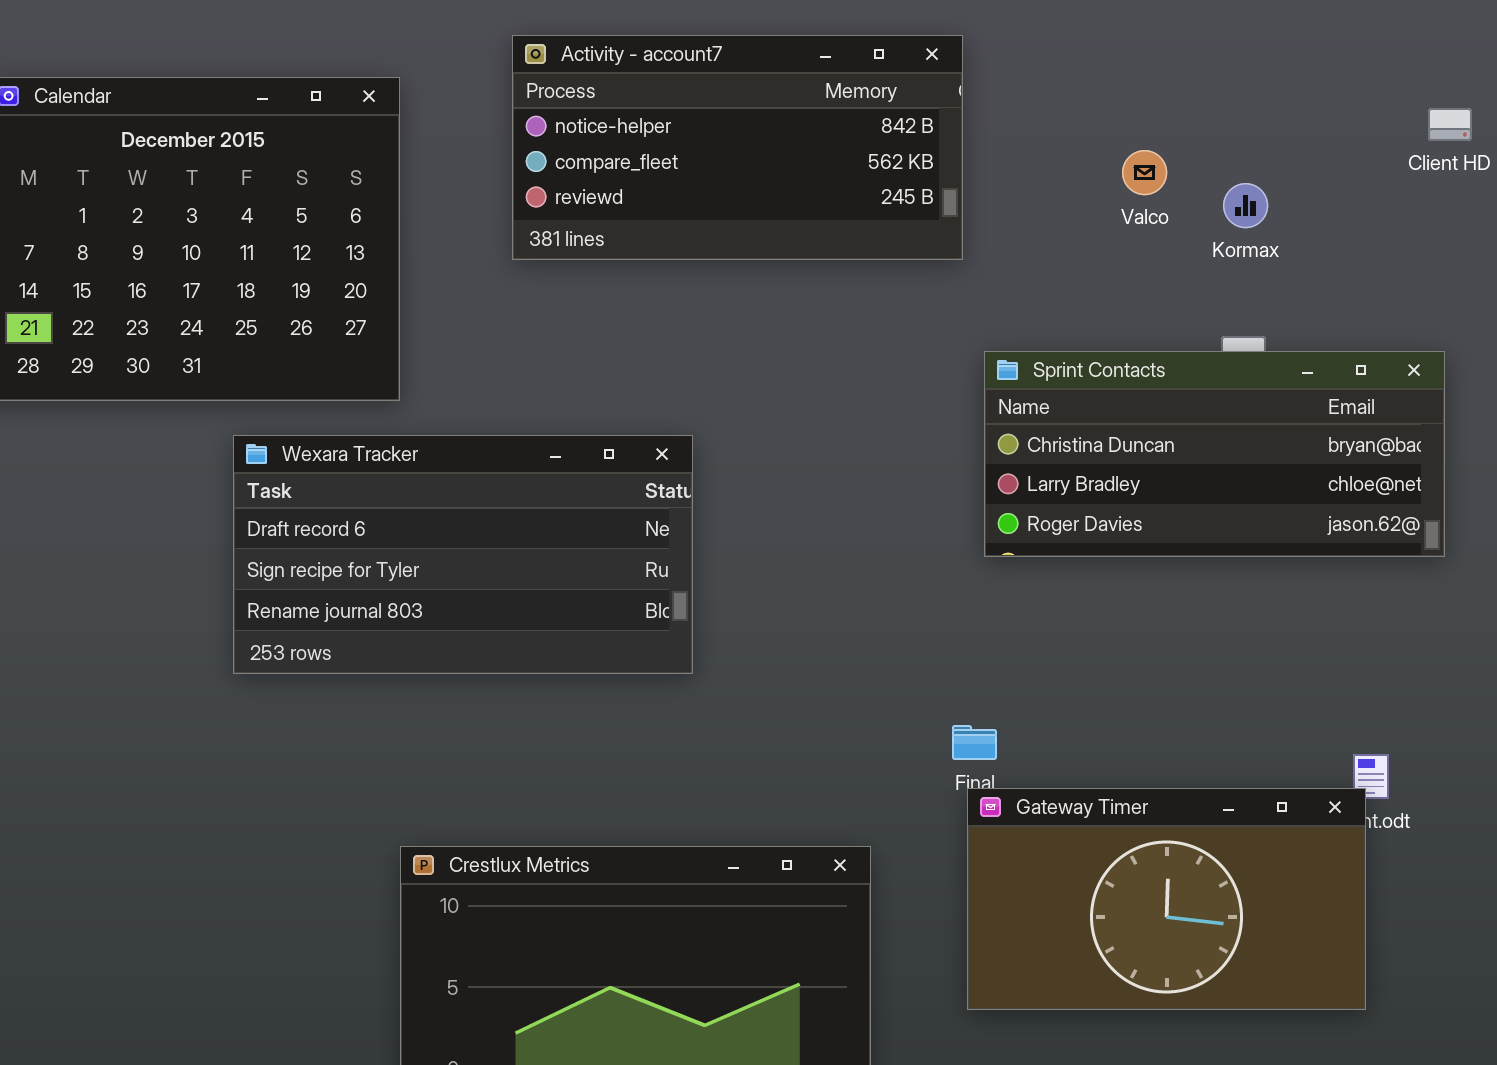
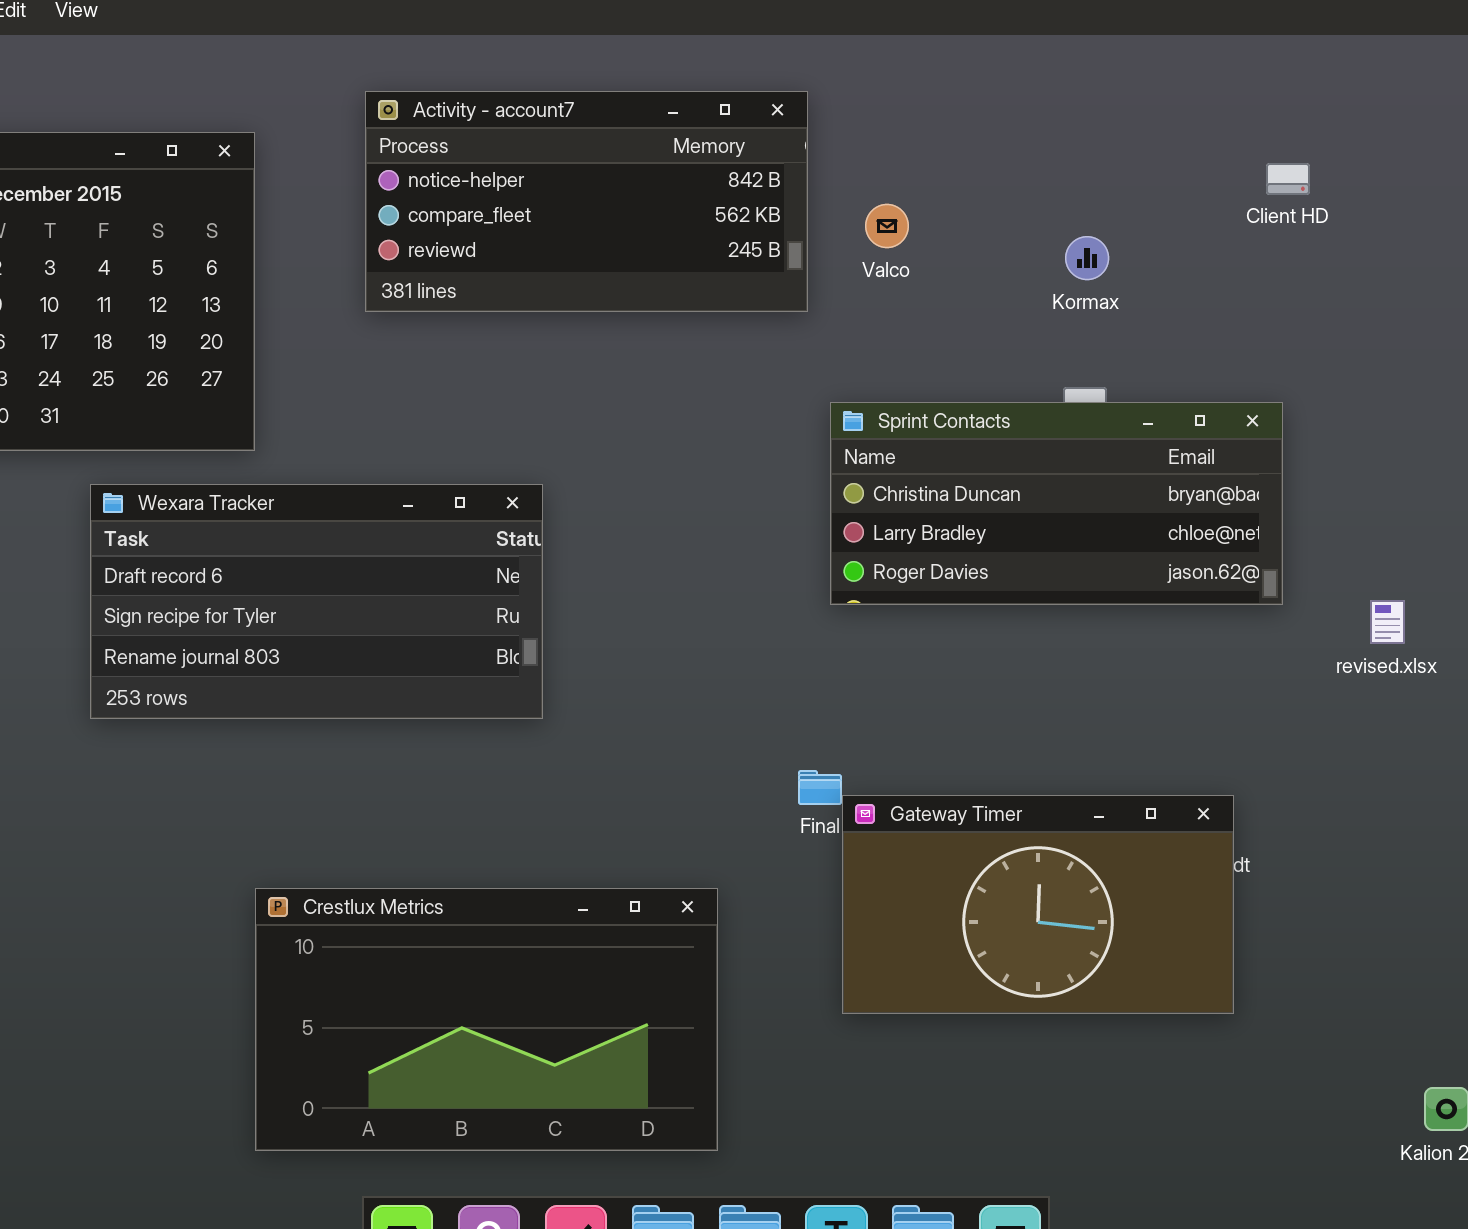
Valco: [1122,150,1167,195] -> [865,204,909,248], moved
Gateway Timer: [967,788,1366,1010] -> [842,795,1234,1014], moved

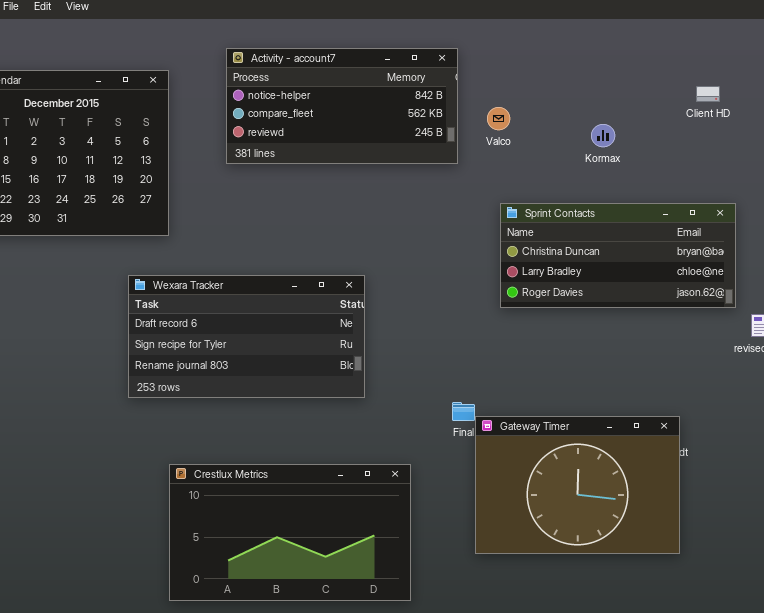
Sprint Contacts: [830,402,1283,605] -> [500,203,736,308], moved
Wexara Tracker: [90,484,543,719] -> [128,275,365,398], moved
Gateway Timer: [842,795,1234,1014] -> [475,416,680,554], resized

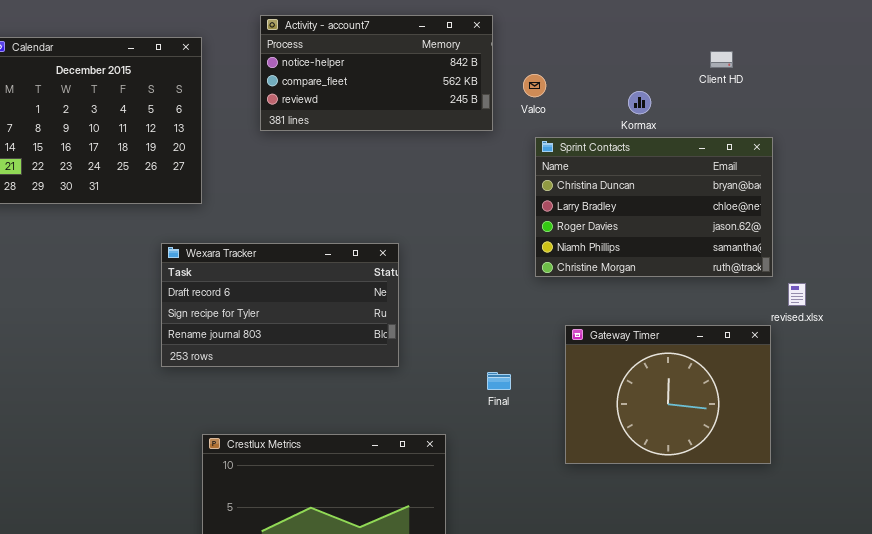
Client HD: [696,86,720,102] -> [710,51,733,68], moved
Sprint Contacts: [500,203,736,308] -> [535,137,773,277], resized
Gateway Timer: [475,416,680,554] -> [565,325,771,464], moved

